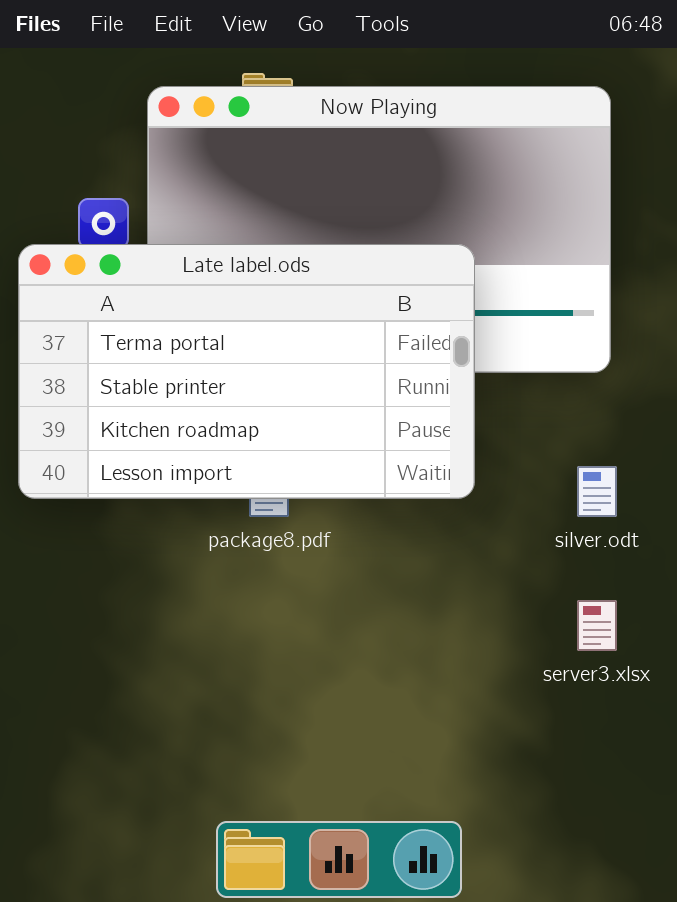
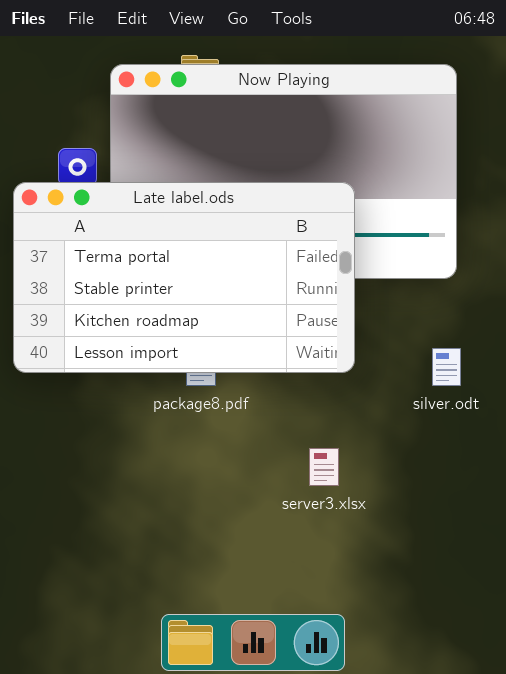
server3.xlsx: [577,600,617,651] -> [309,448,339,486], moved

